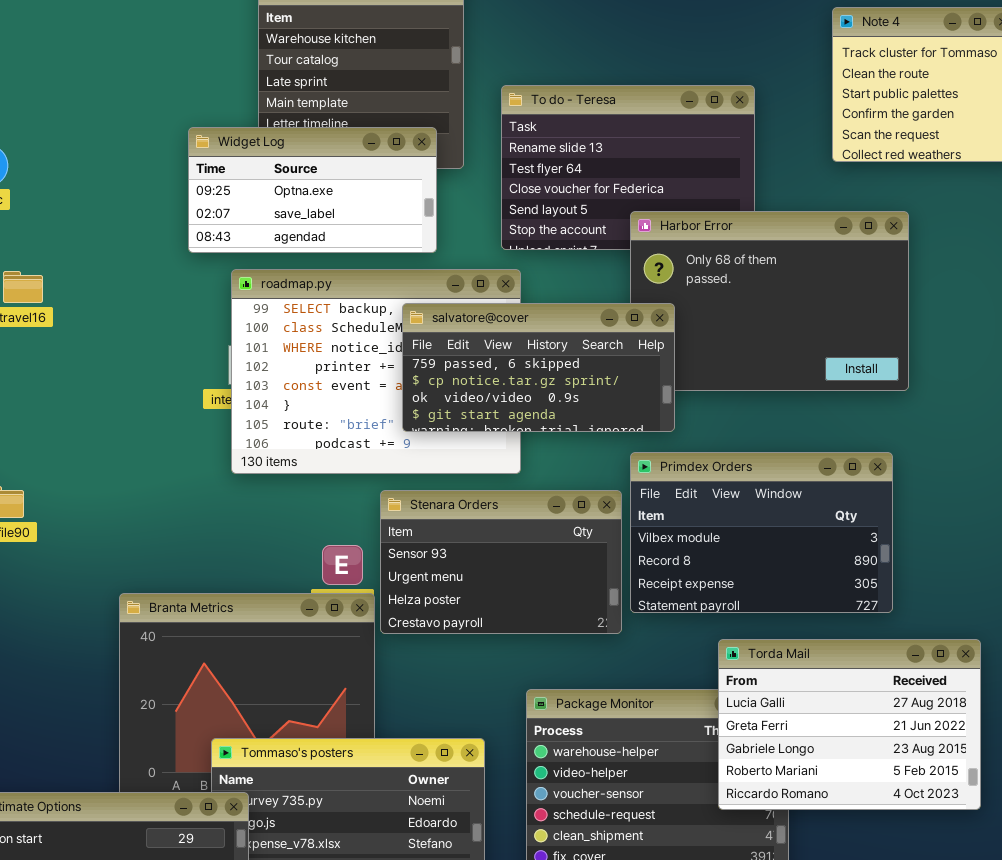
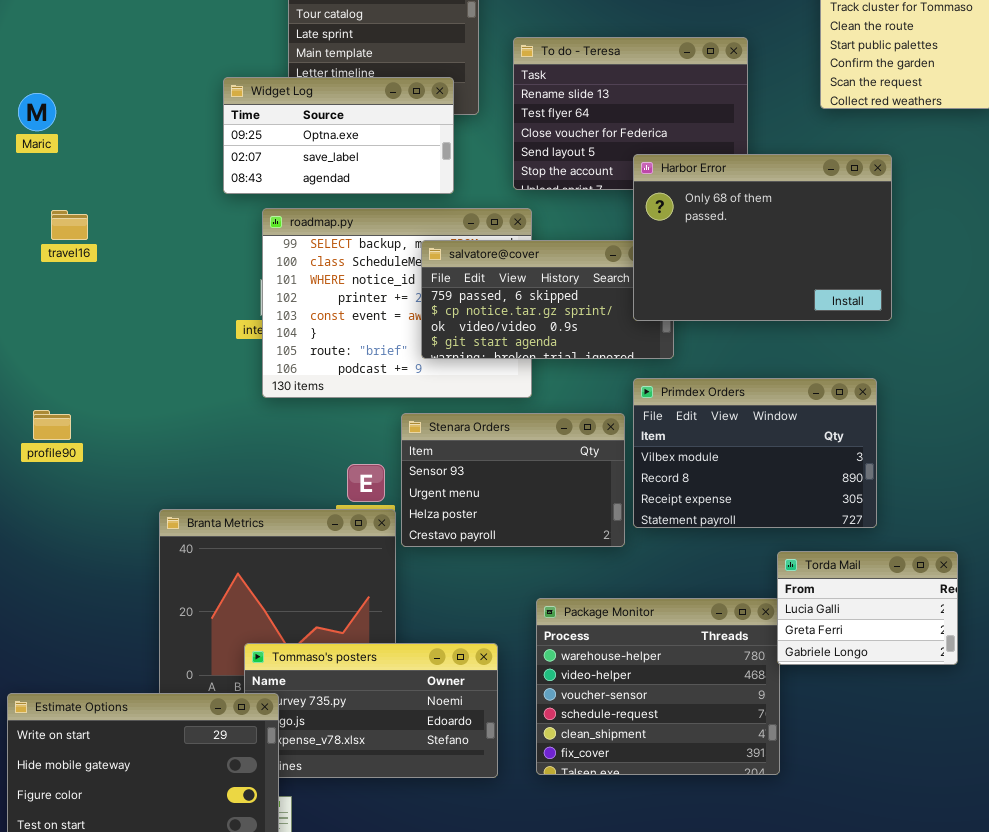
Harbor Error: [630,211,909,391] -> [633,154,892,321], raised
Torda Mail: [718,639,981,810] -> [777,551,958,665], resized

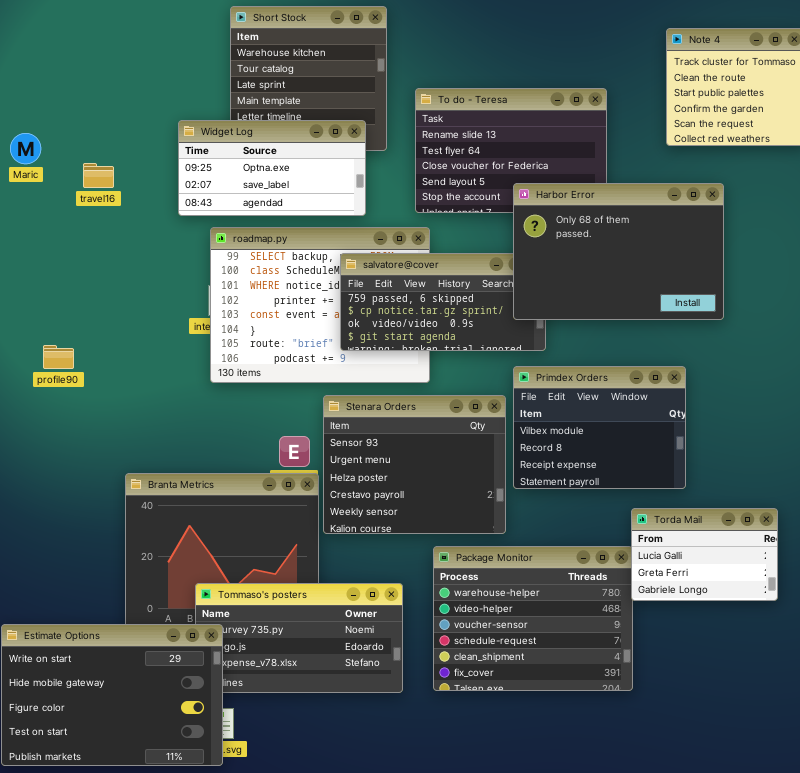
travel16: [51,210,88,240] -> [83,163,114,188], moved
Primdex Orders: [633,378,877,528] -> [513,366,686,489], resized
profile90: [33,410,71,440] -> [43,345,74,369], moved
Stenara Orders: [401,413,625,547] -> [323,395,506,534], resized

